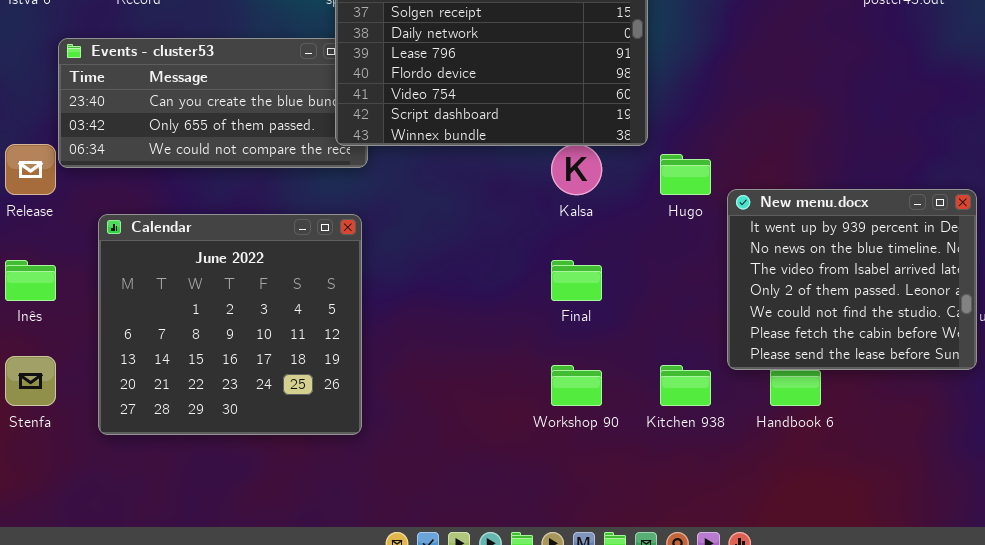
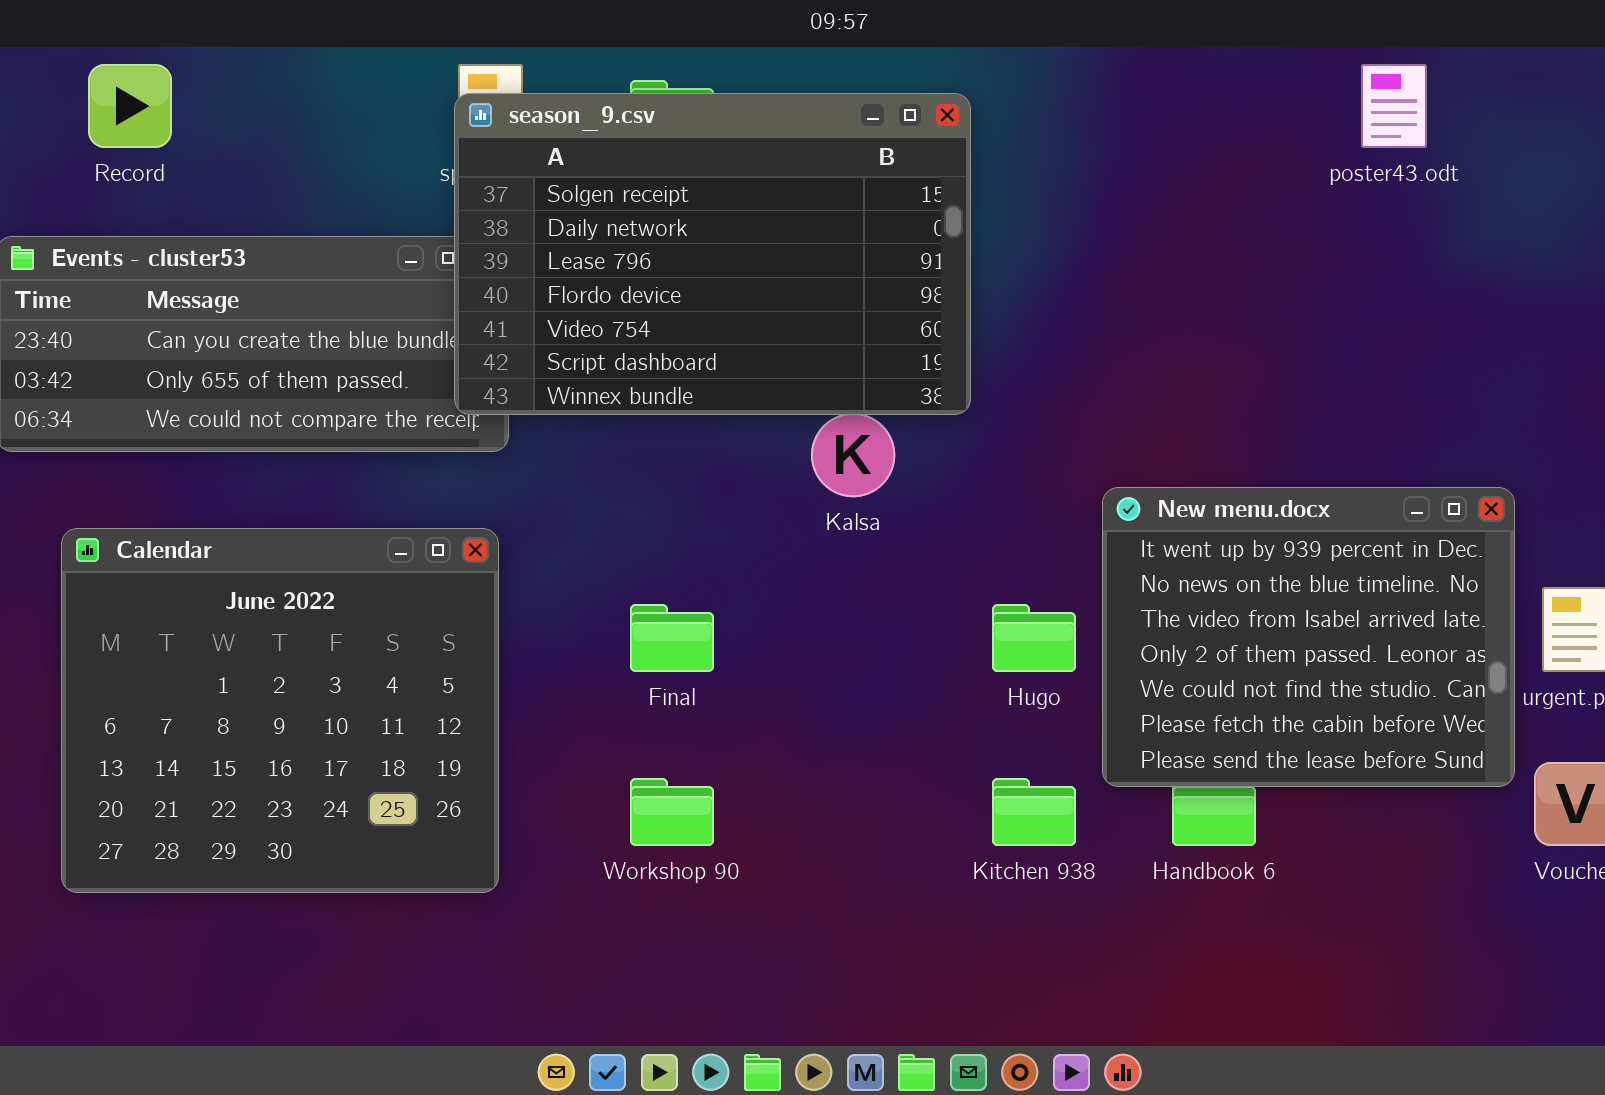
Hugo: [660,154,711,195] -> [992,604,1076,672], moved
Final: [551,260,602,301] -> [630,604,714,672], moved
Workshop 90: [551,365,602,406] -> [630,778,714,846], moved

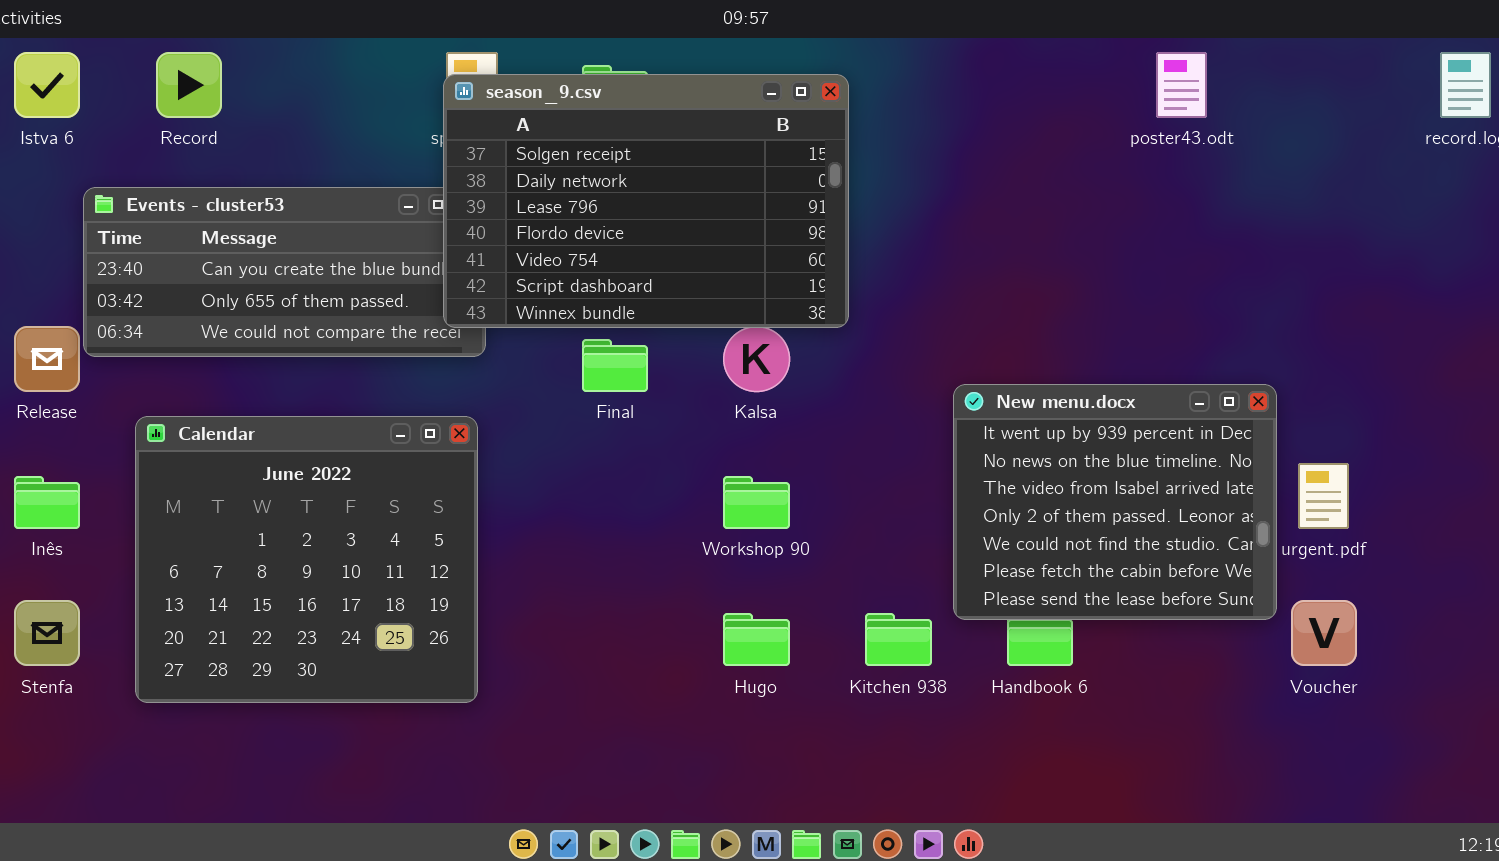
Final: [630,604,714,672] -> [582,339,648,392], moved
Hugo: [992,604,1076,672] -> [723,613,790,666], moved
Workshop 90: [630,778,714,846] -> [723,476,790,529], moved

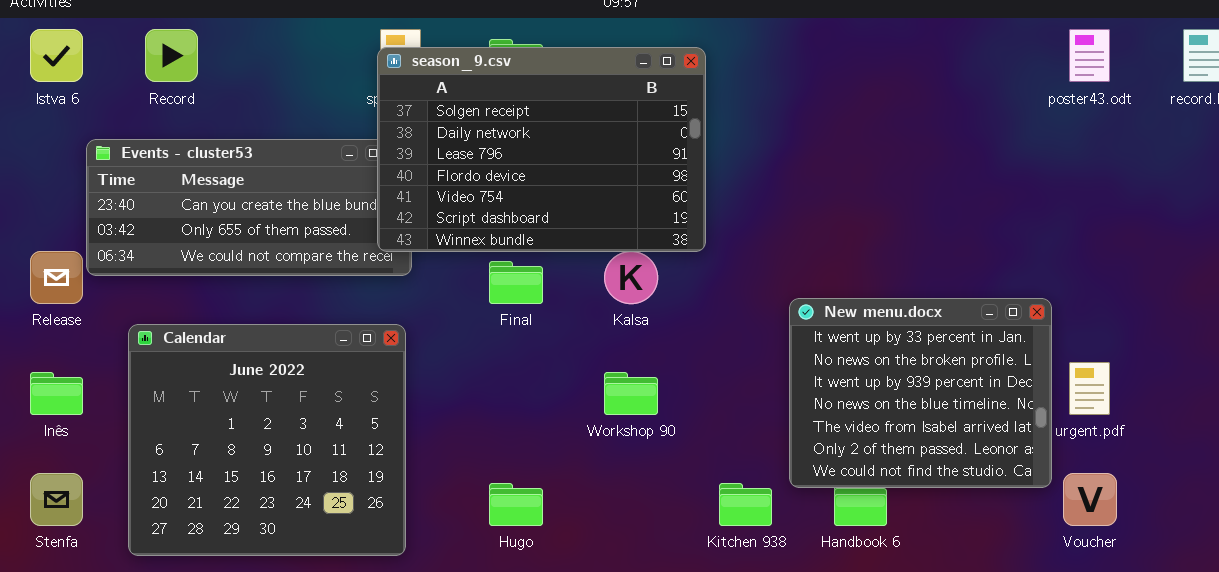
poster43.odt: [1156,52,1207,118] -> [1069,29,1110,82], moved
New menu.docx: [953,384,1277,620] -> [789,298,1052,488], scrolled up 2 rows
Hugo: [723,613,790,666] -> [489,483,543,526], moved

